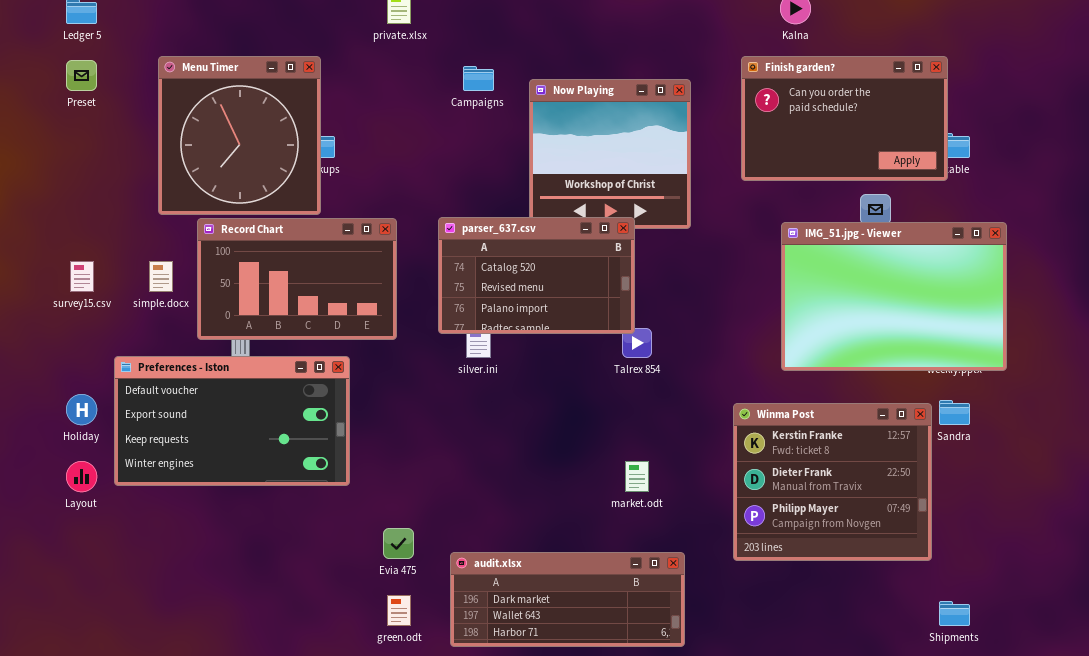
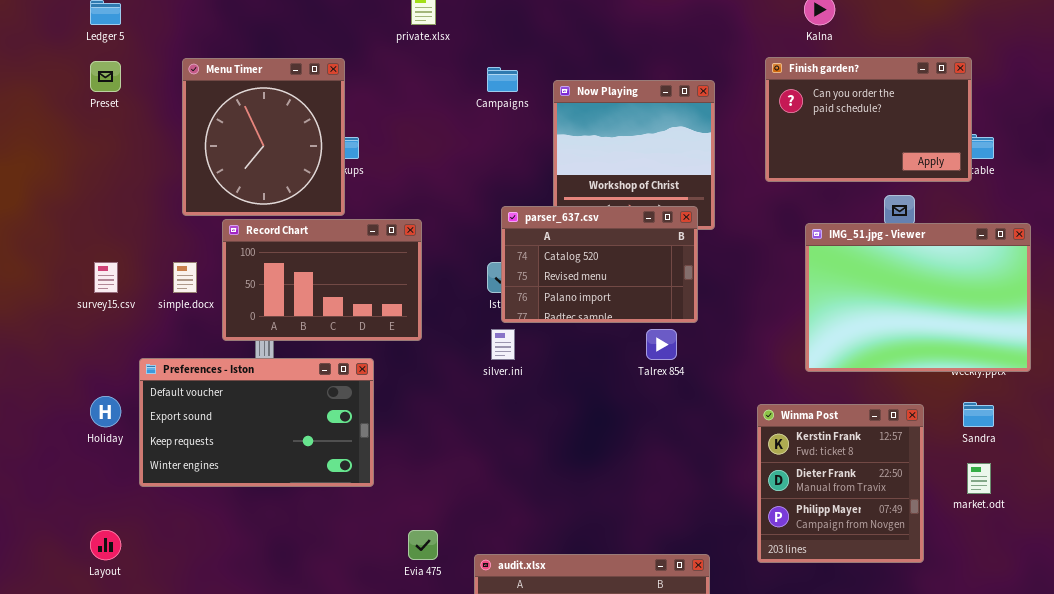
parser_637.csv: [438,217,635,334] -> [501,206,698,323], moved
Winma Post: [733,403,932,561] -> [757,404,924,563], resized
Layout: [66,461,97,492] -> [90,530,121,560], moved
market.odt: [625,461,649,492] -> [967,463,991,494], moved

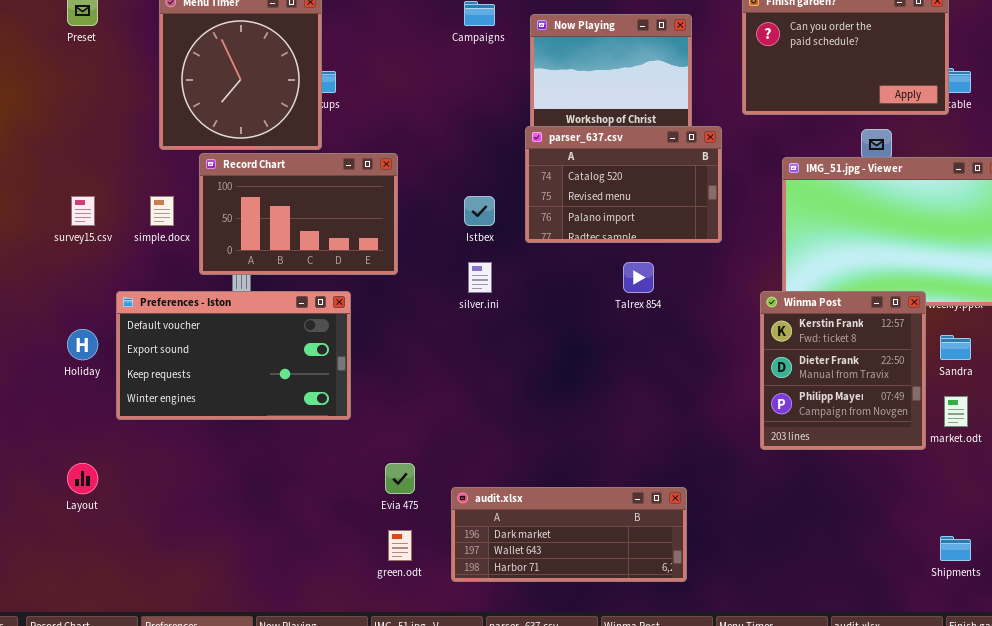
parser_637.csv: [501,206,698,323] -> [525,126,722,243], moved
Winma Post: [757,404,924,563] -> [760,291,926,450], moved

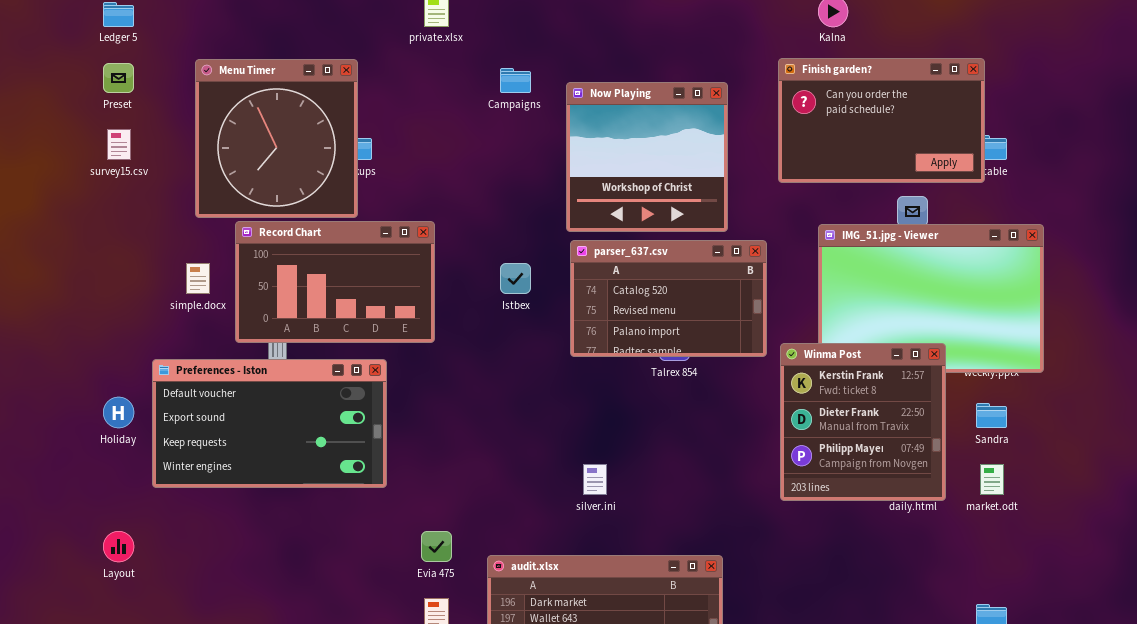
parser_637.csv: [525,126,722,243] -> [570,240,767,357], moved
survey15.csv: [71,196,95,226] -> [107,129,131,160], moved
silver.ini: [468,262,492,293] -> [583,464,607,495], moved
Winma Post: [760,291,926,450] -> [780,343,946,501], moved

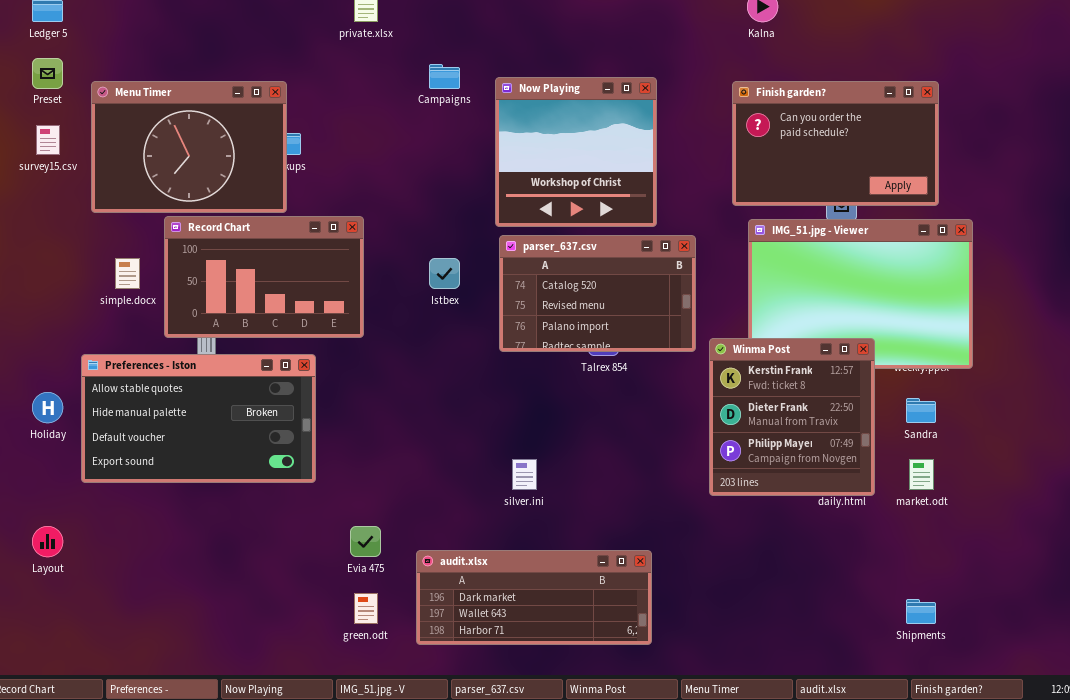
Finish garden?: [778,58,985,183] -> [732,81,939,206], moved
Menu Timer: [195,59,358,218] -> [91,81,287,213], resized
Preferences - Iston: [152,359,387,488] -> [81,354,316,483], scrolled up 2 rows

